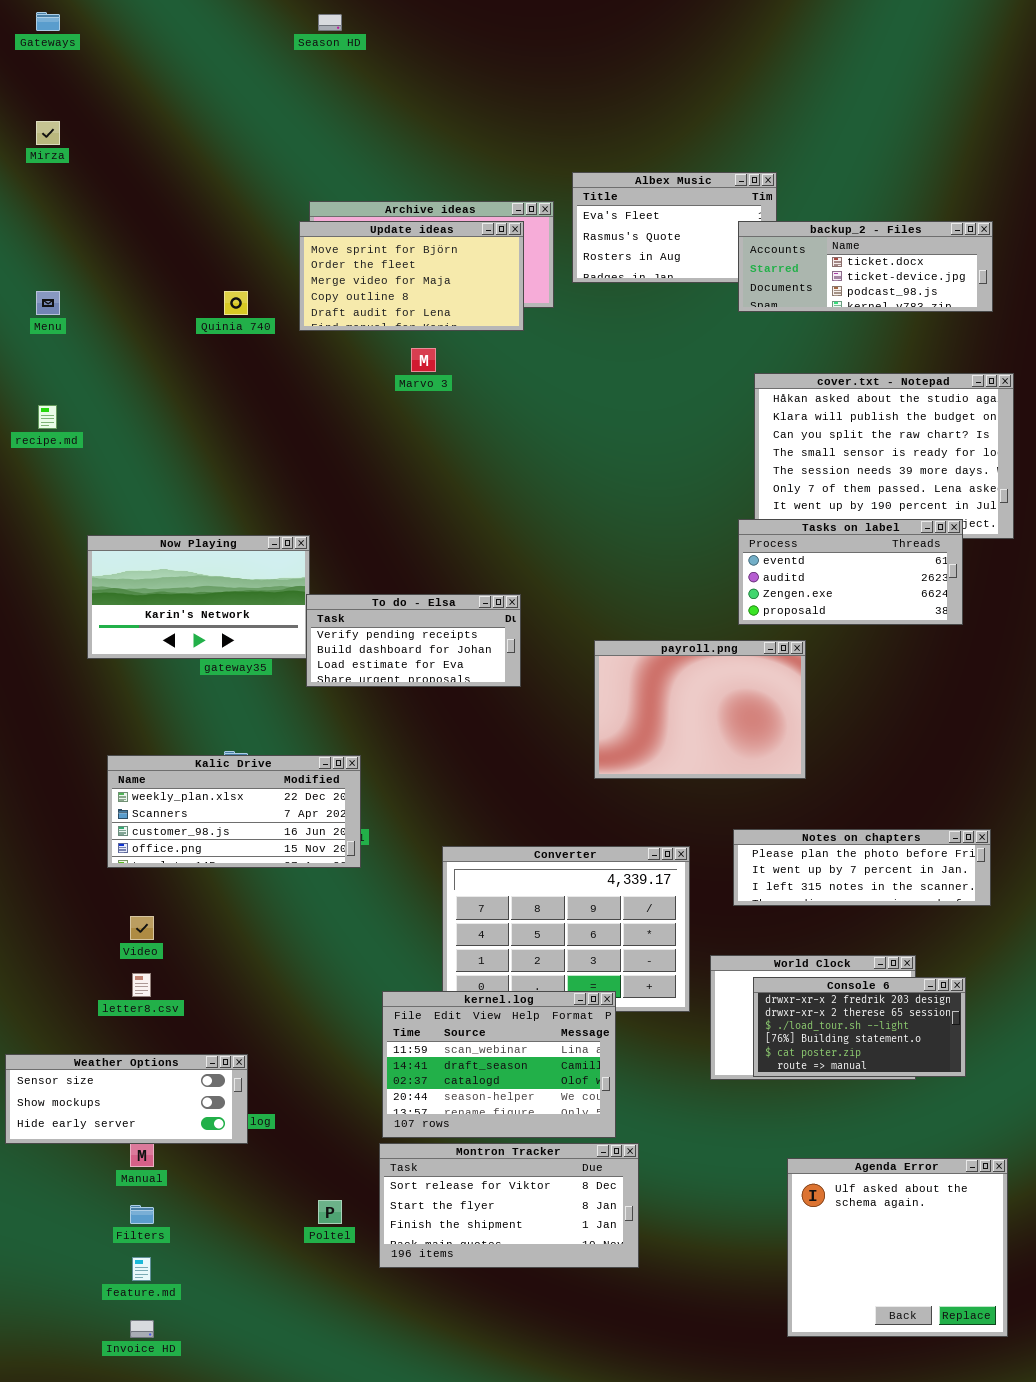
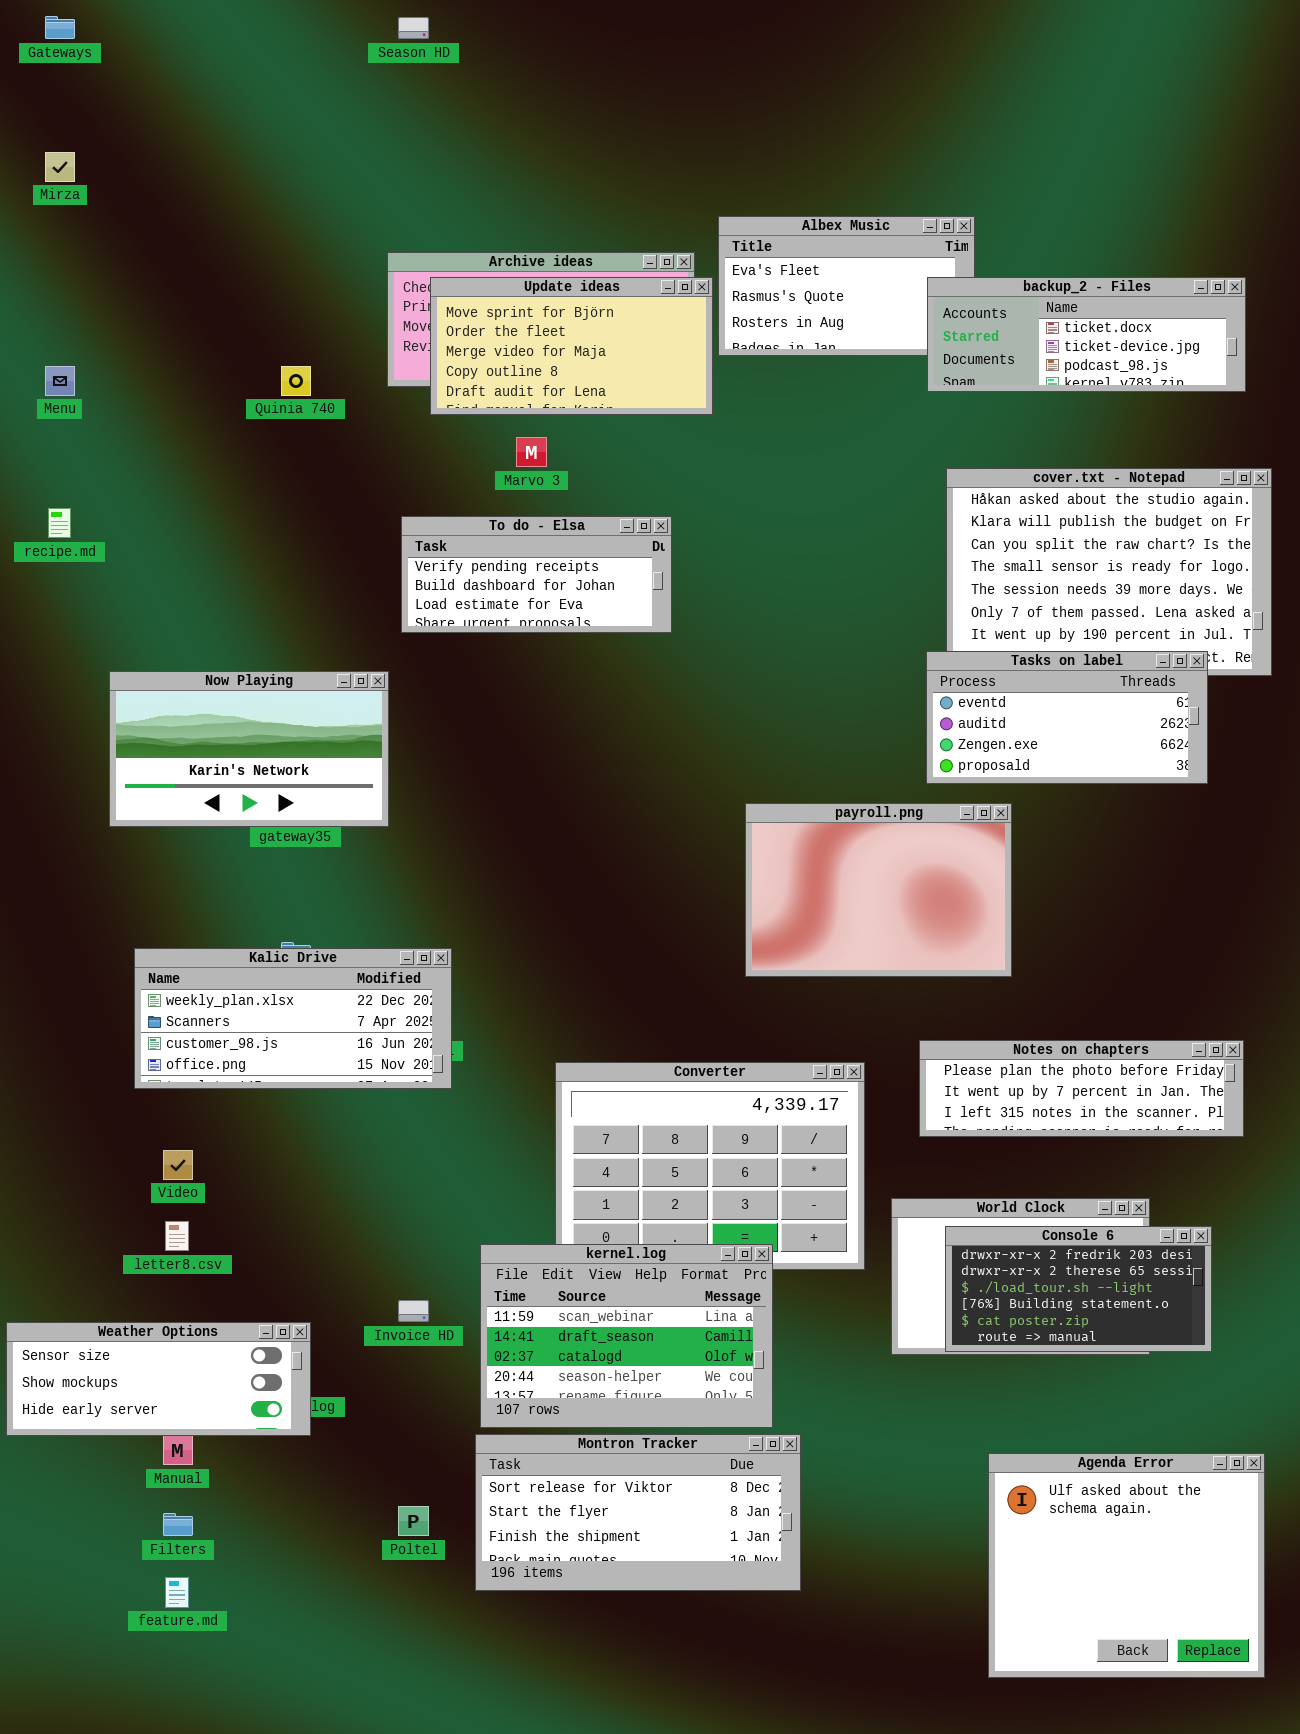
Update ideas: [299,221,524,331] -> [430,277,713,415], moved
To do - Elsa: [306,594,521,687] -> [401,516,672,633], moved
Invoice HD: [130,1320,154,1338] -> [398,1300,429,1322], moved

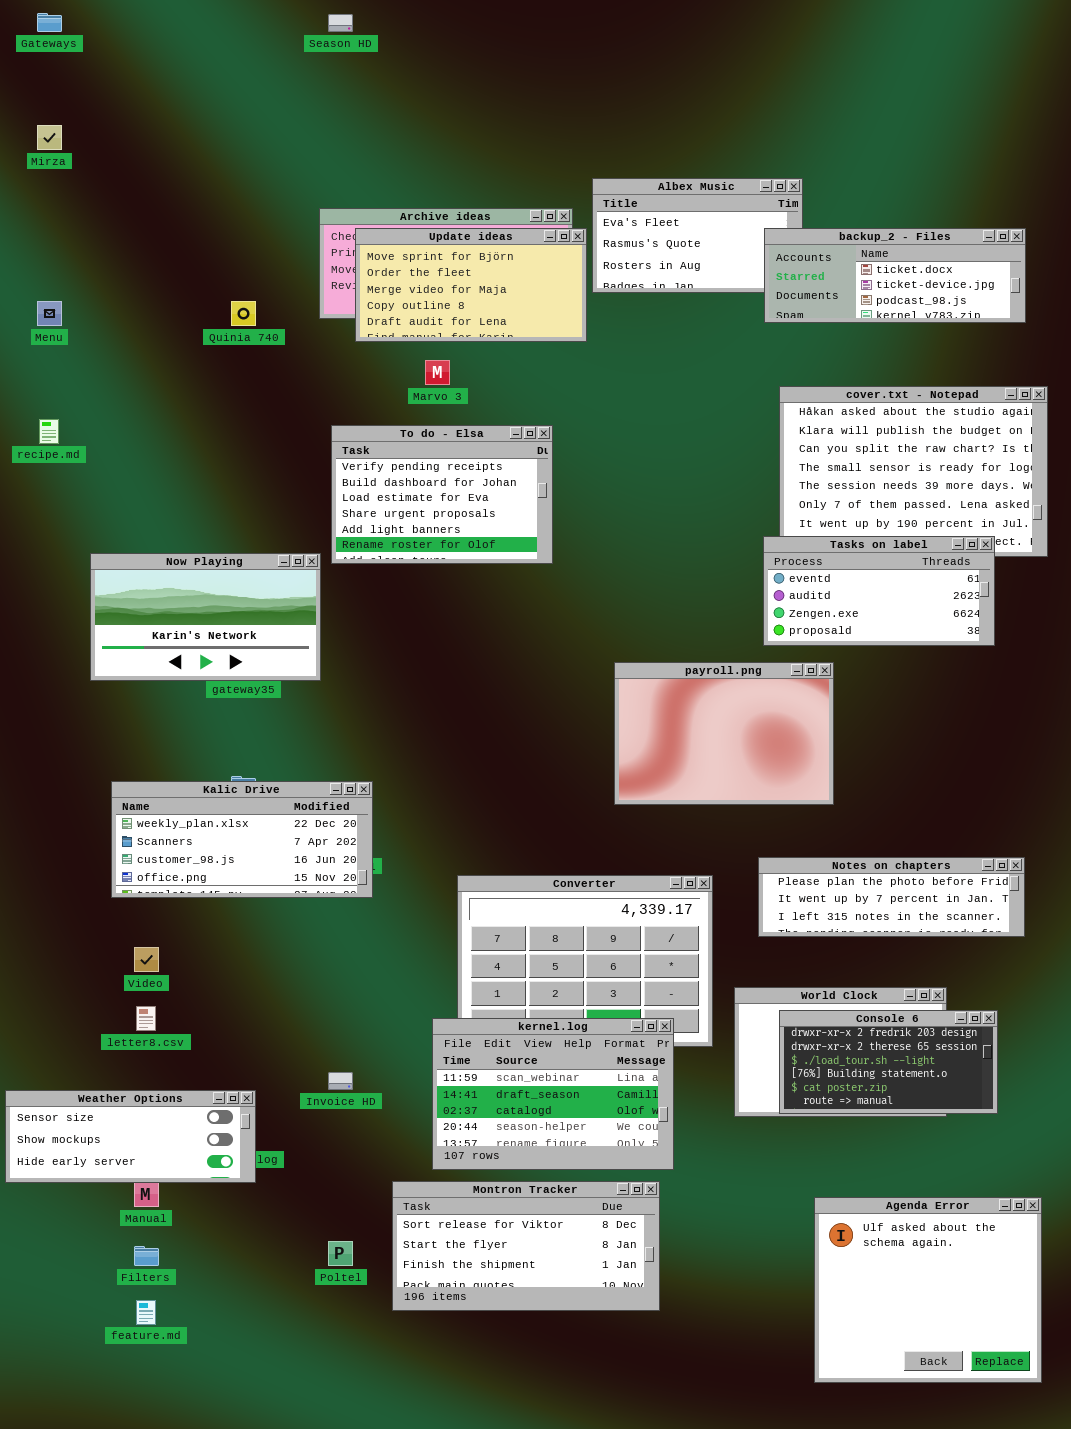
To do - Elsa: [401,516,672,633] -> [331,425,553,564], resized
kernel.log: [480,1244,773,1428] -> [432,1018,674,1170], moved

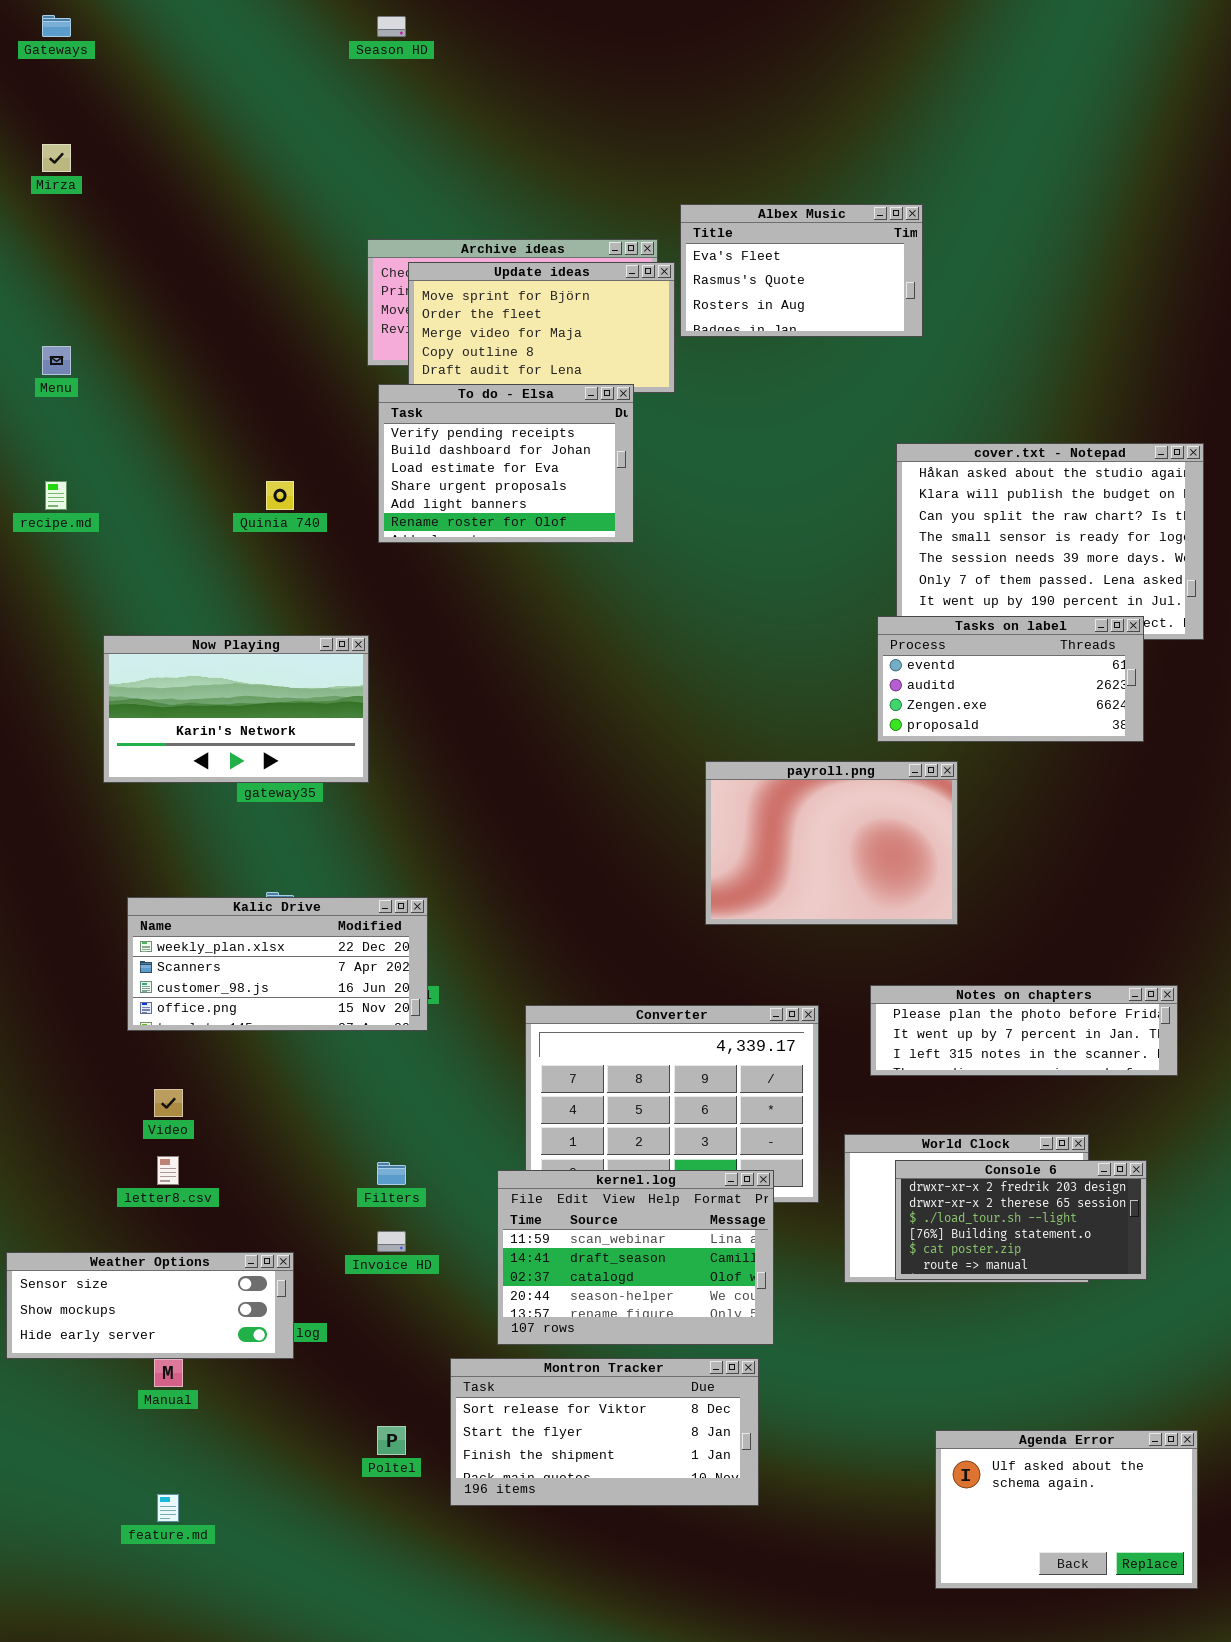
backup_2 - Files: [764,228,1026,323] -> none, closed
Quinia 740: [231,301,256,326] -> [266,481,294,510], moved
To do - Elsa: [331,425,553,564] -> [378,384,634,543], moved
Agenda Error: [814,1197,1042,1383] -> [935,1430,1198,1589], resized
Filters: [134,1246,159,1266] -> [377,1162,406,1185], moved

